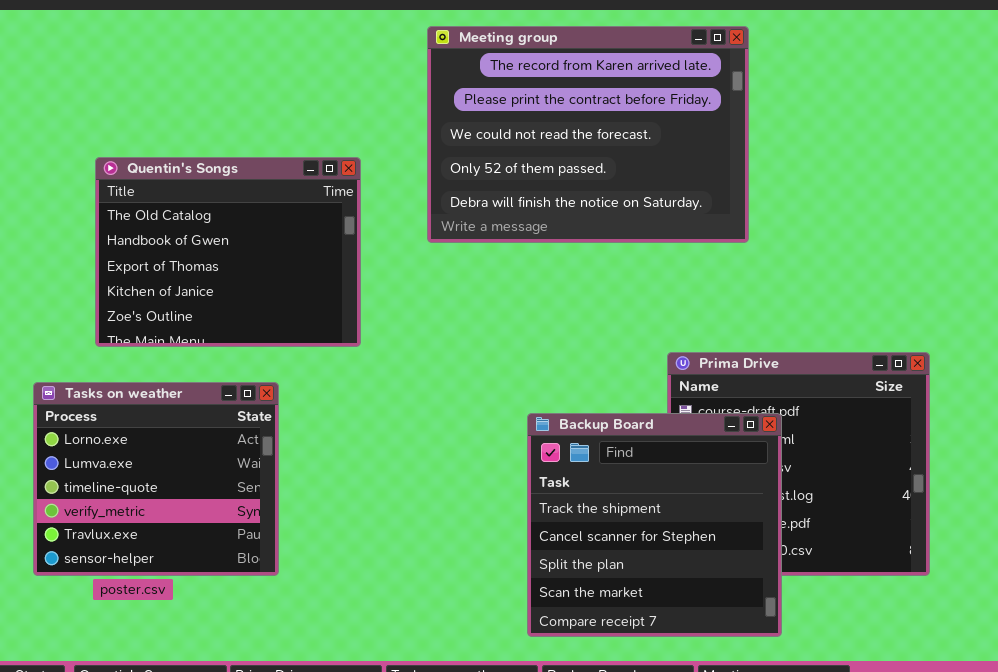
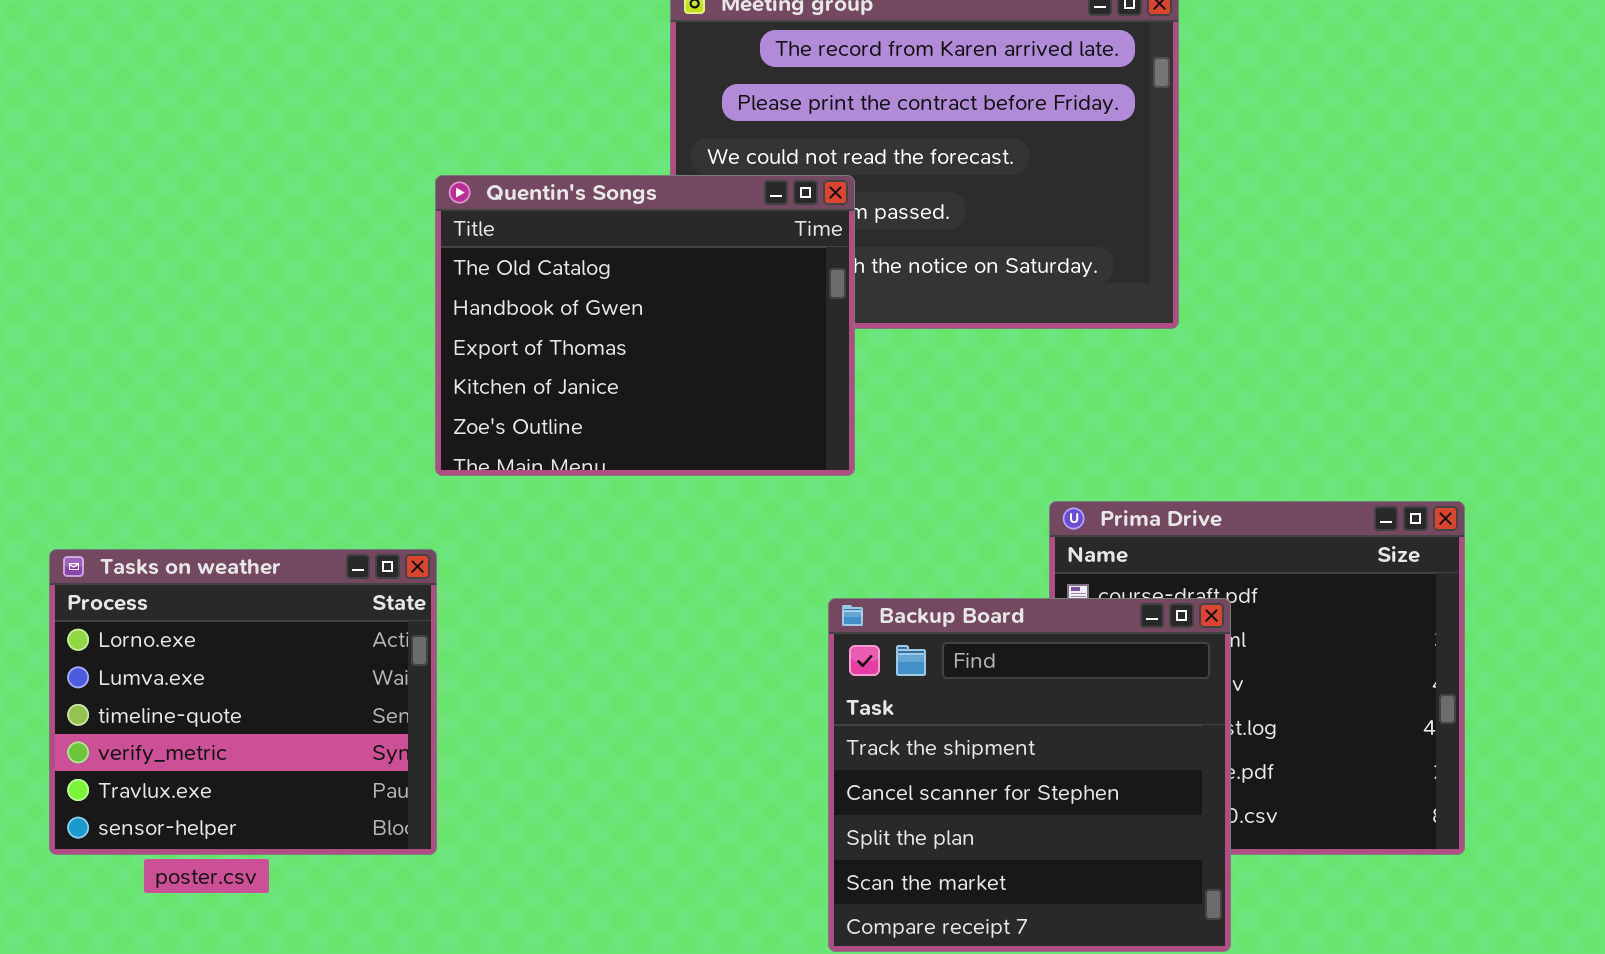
Quentin's Songs: [95,157,361,347] -> [435,175,855,476], moved

